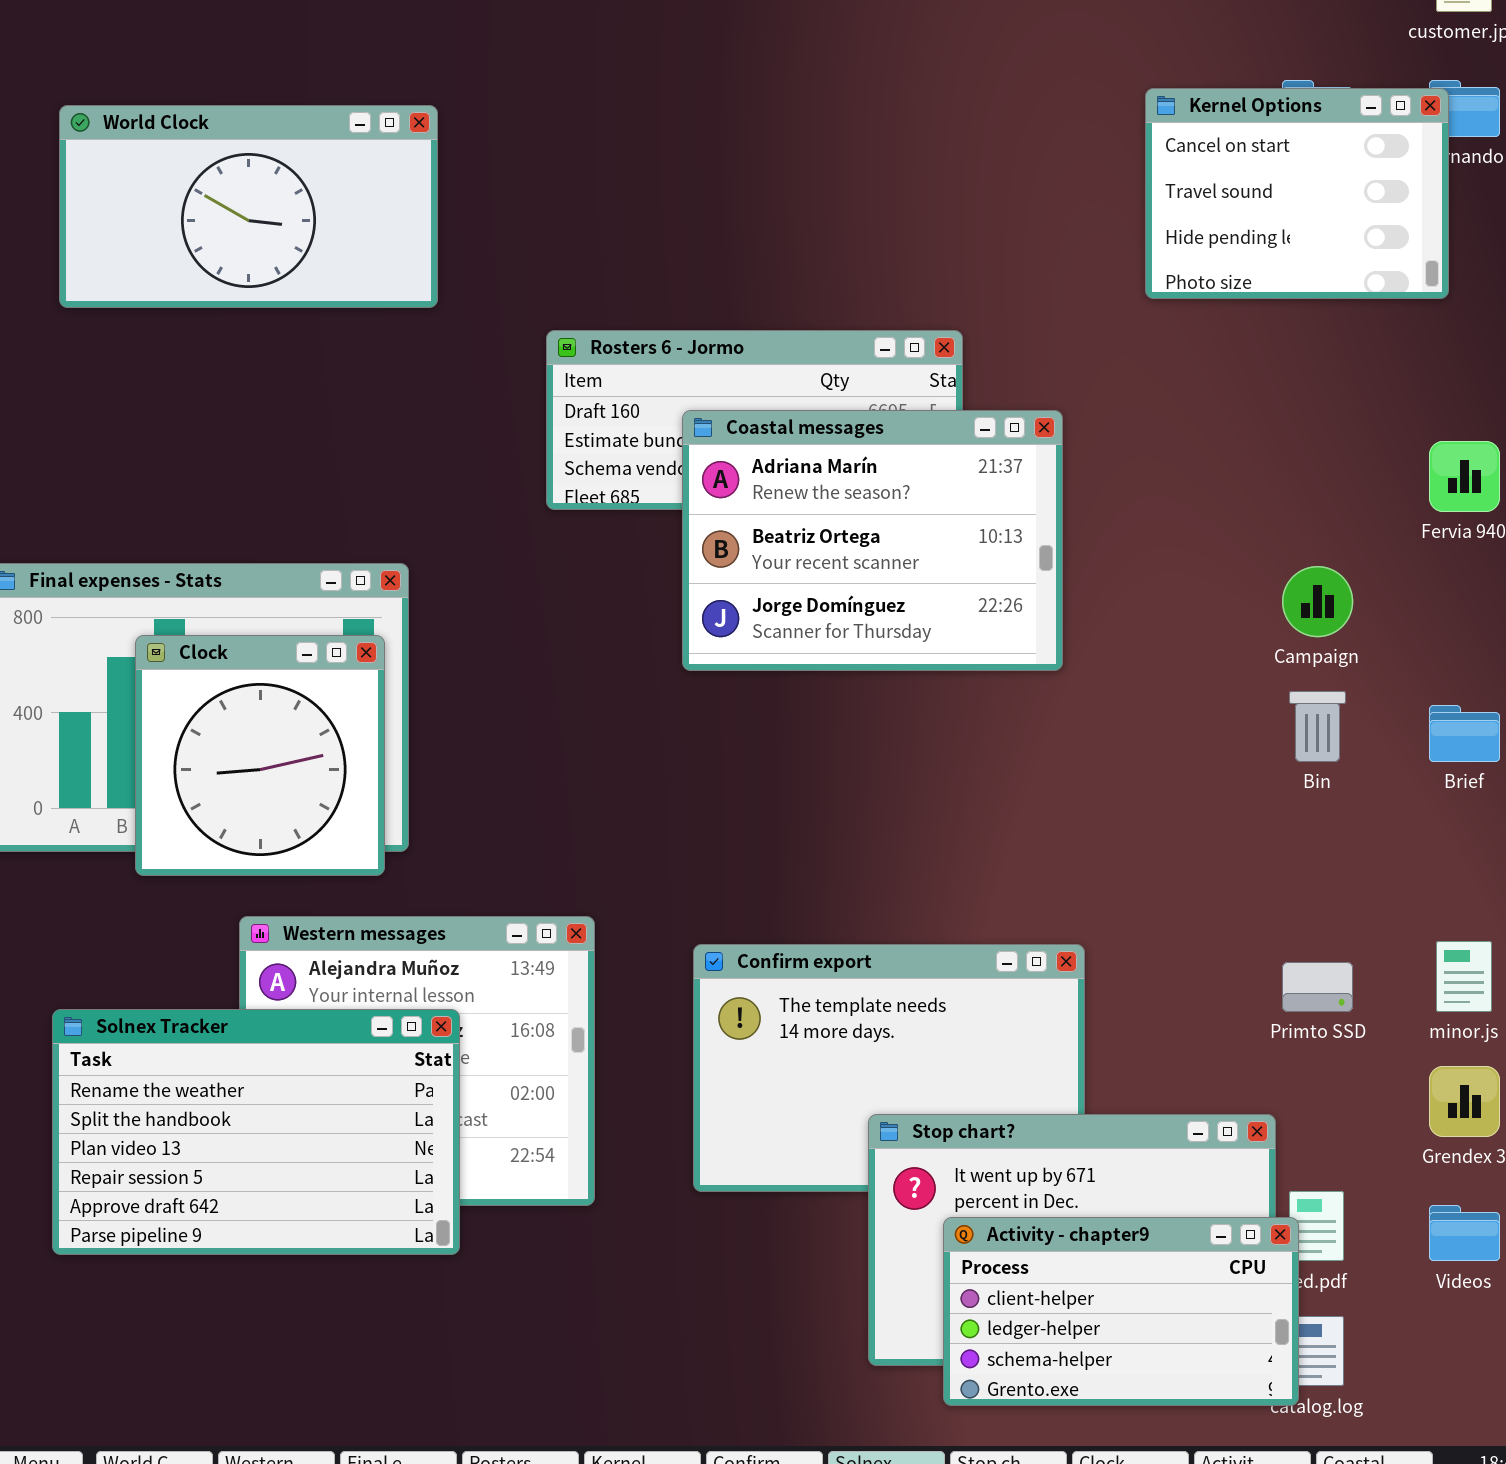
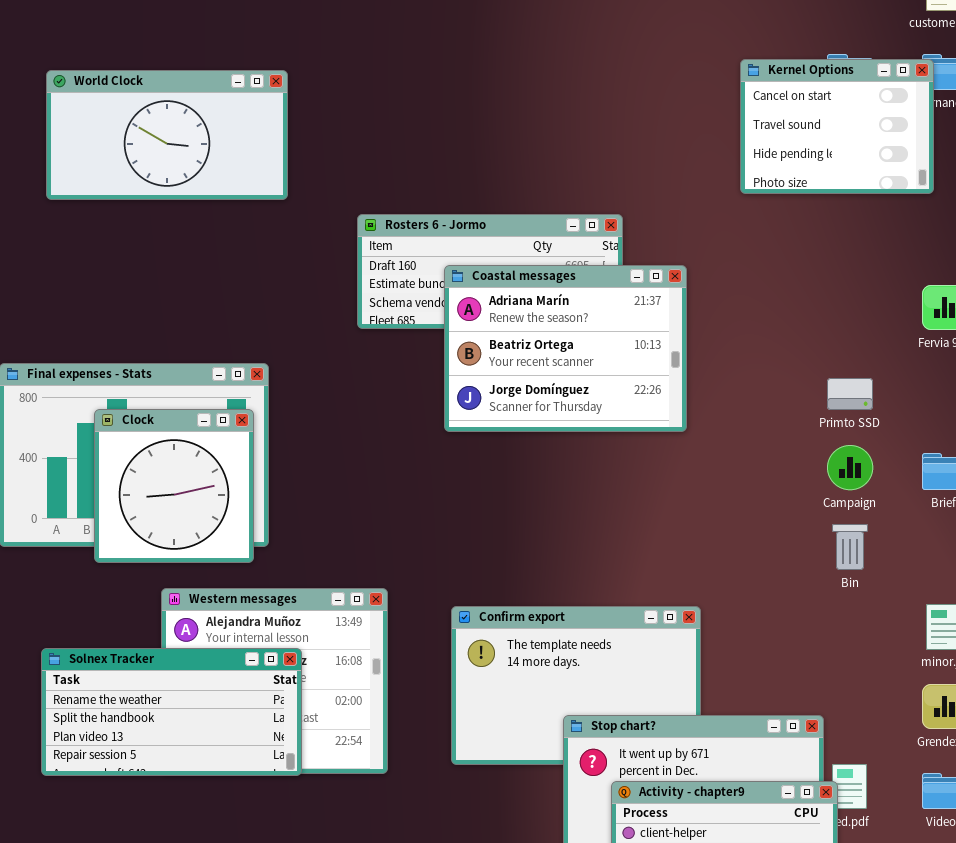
Campaign: [1282,566,1353,637] -> [827,445,873,490], moved
Bin: [1289,691,1346,762] -> [832,524,868,570], moved
Primto SSD: [1282,962,1353,1012] -> [827,378,873,410], moved
Solnex Tracker: [52,1009,460,1255] -> [41,648,302,776], resized

